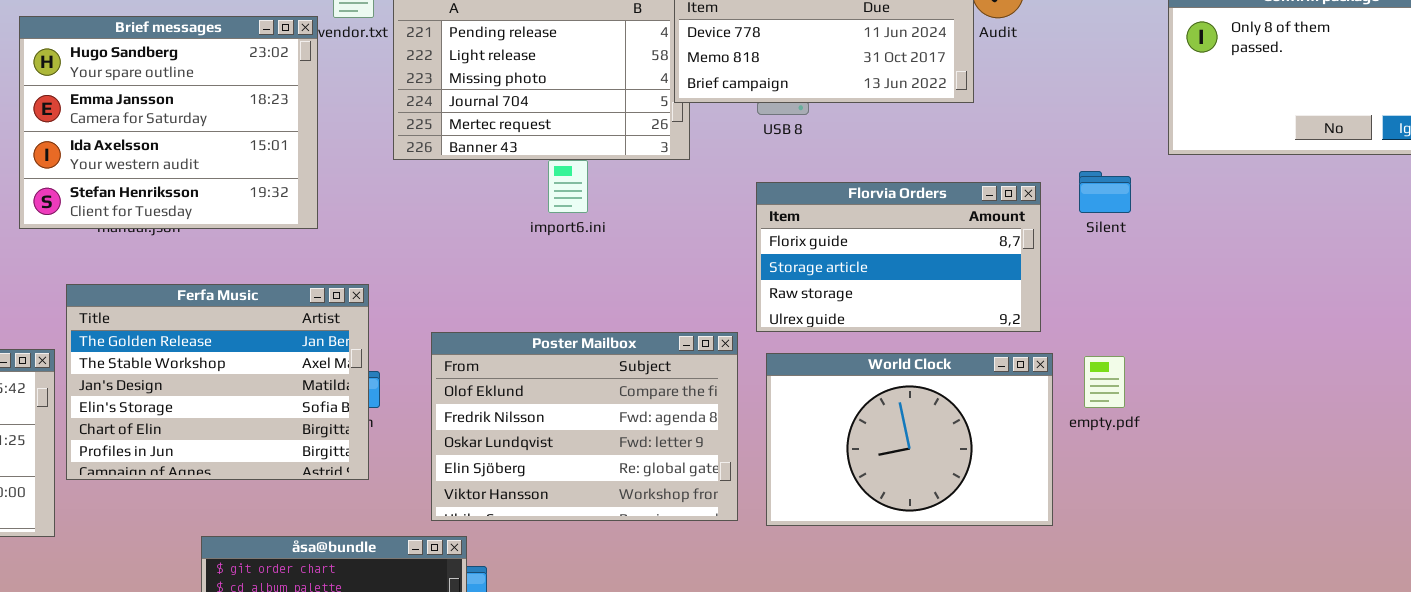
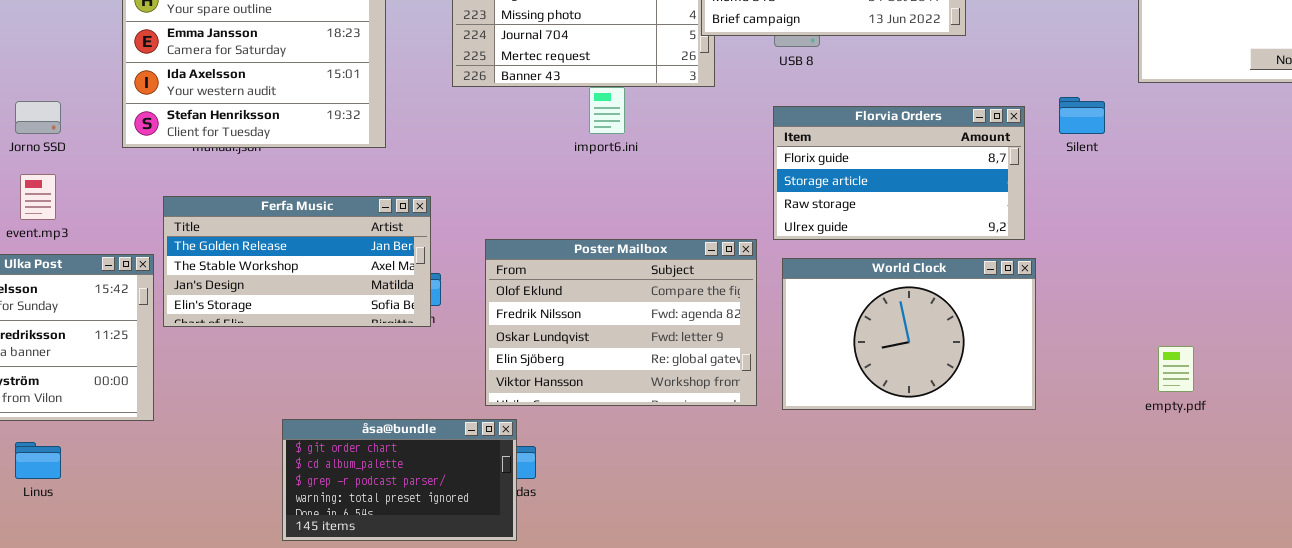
Ferfa Music: [66,284,369,480] -> [163,196,431,327], resized
empty.pdf: [1084,356,1125,408] -> [1158,346,1194,392], moved

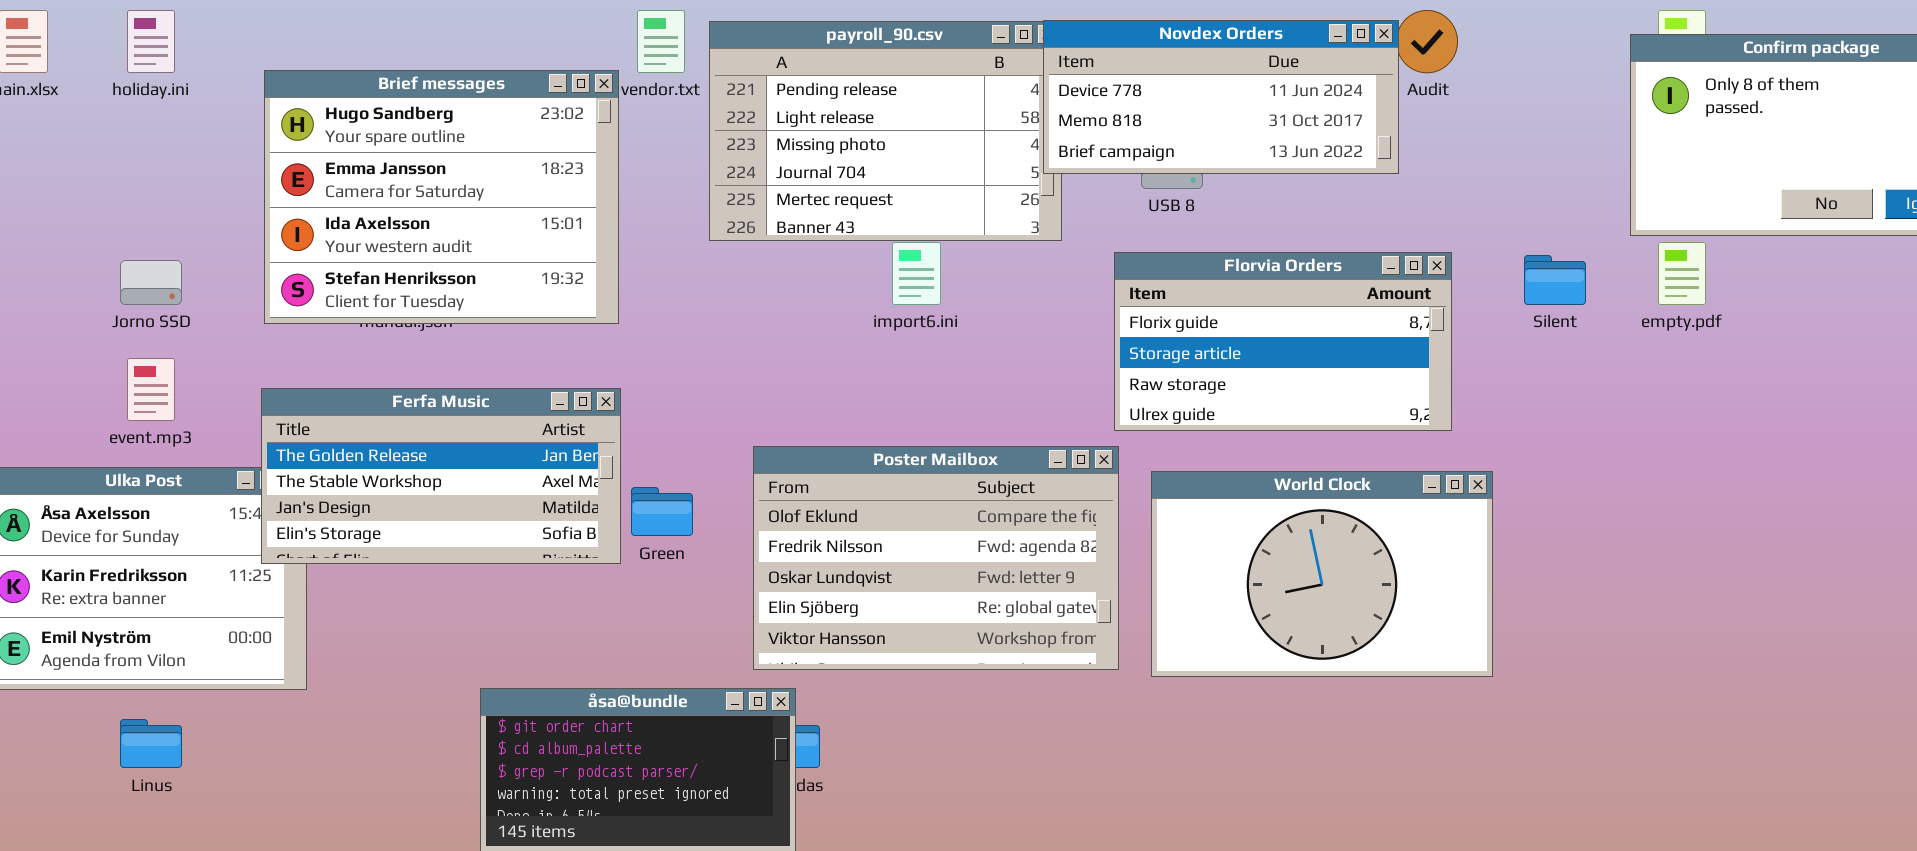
Florvia Orders: [773,106,1025,240] -> [1114,252,1452,431], moved
Ferfa Music: [163,196,431,327] -> [261,388,621,564], moved
empty.pdf: [1158,346,1194,392] -> [1658,242,1706,305], moved

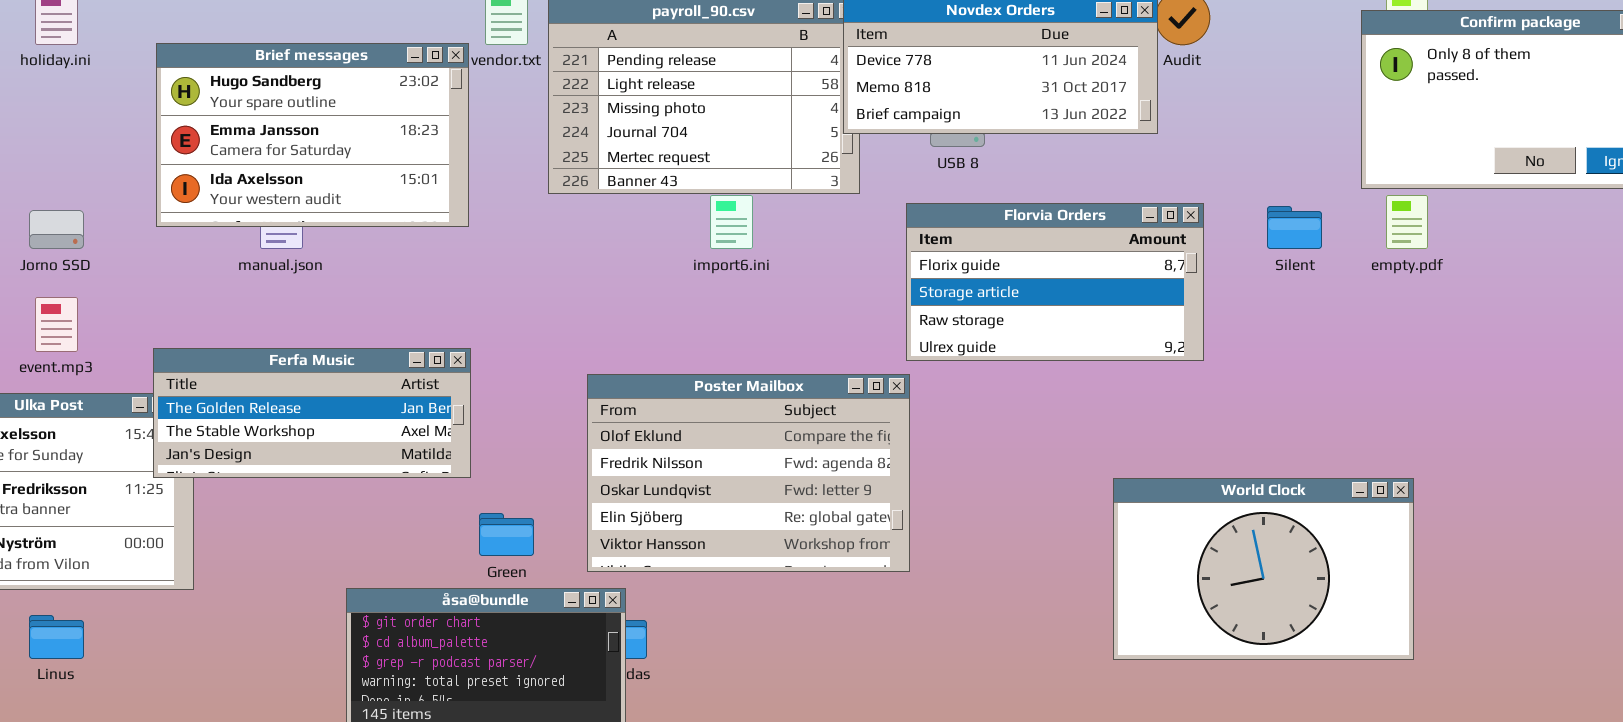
Brief messages: [264,70,619,324] -> [156,43,469,227], resized
Ferfa Music: [261,388,621,564] -> [153,348,471,478], resized
World Clock: [1151,471,1493,677] -> [1113,478,1414,660], moved
Green: [631,487,693,536] -> [479,513,534,556], moved

